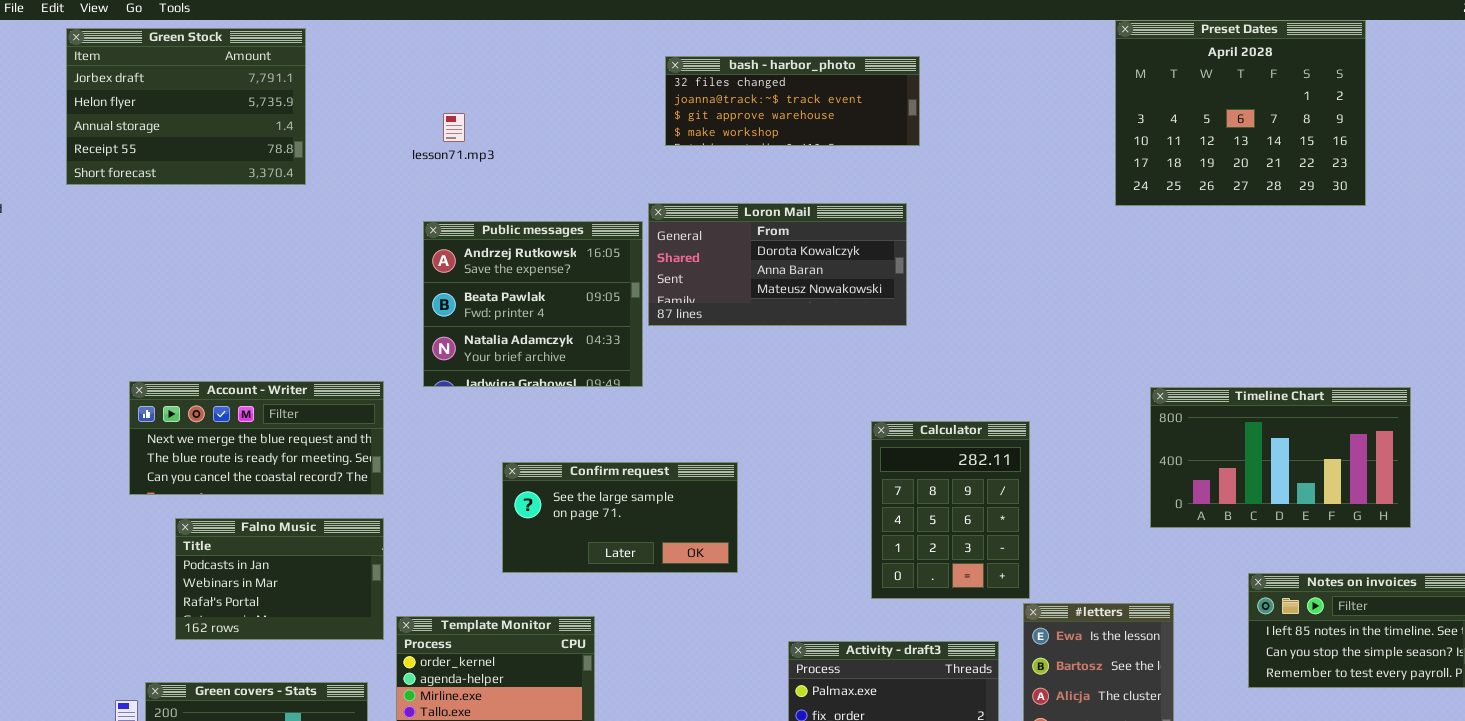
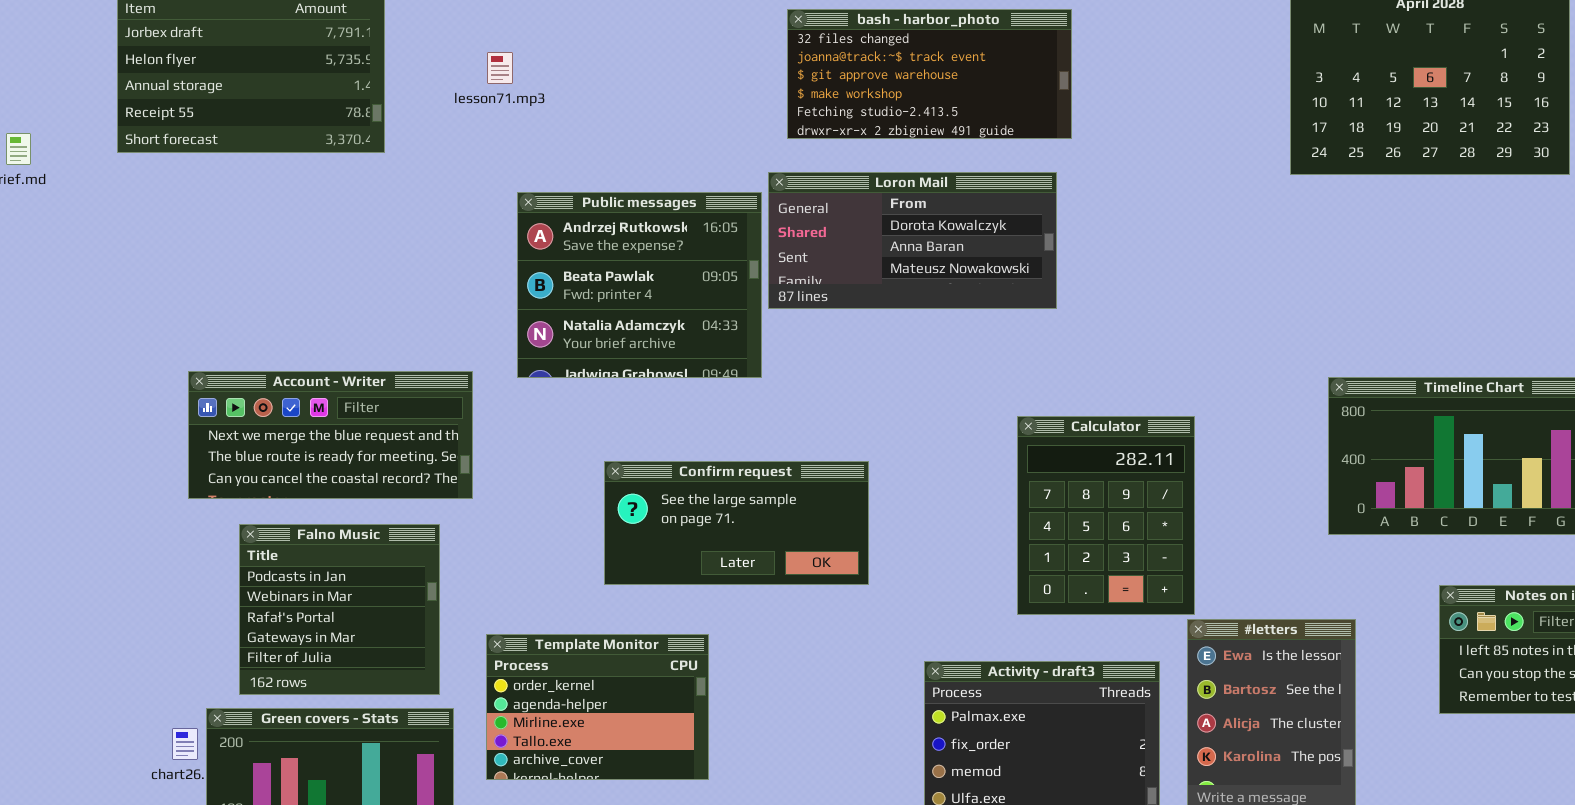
bash - harbor_photo: [665,56,920,146] -> [787,9,1072,139], resized
lesson71.mp3: [443,113,465,142] -> [487,52,513,84], moved
Falno Music: [175,518,384,640] -> [239,524,440,695], resized

